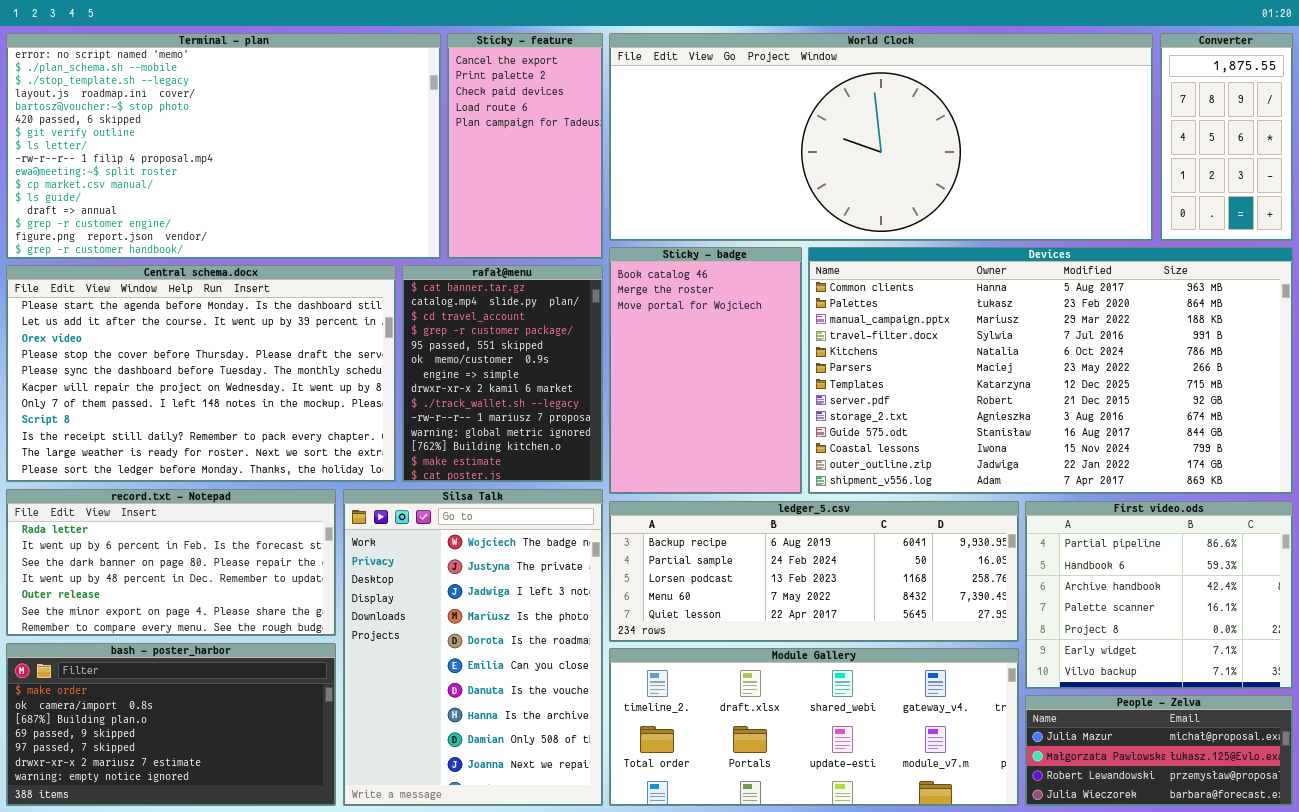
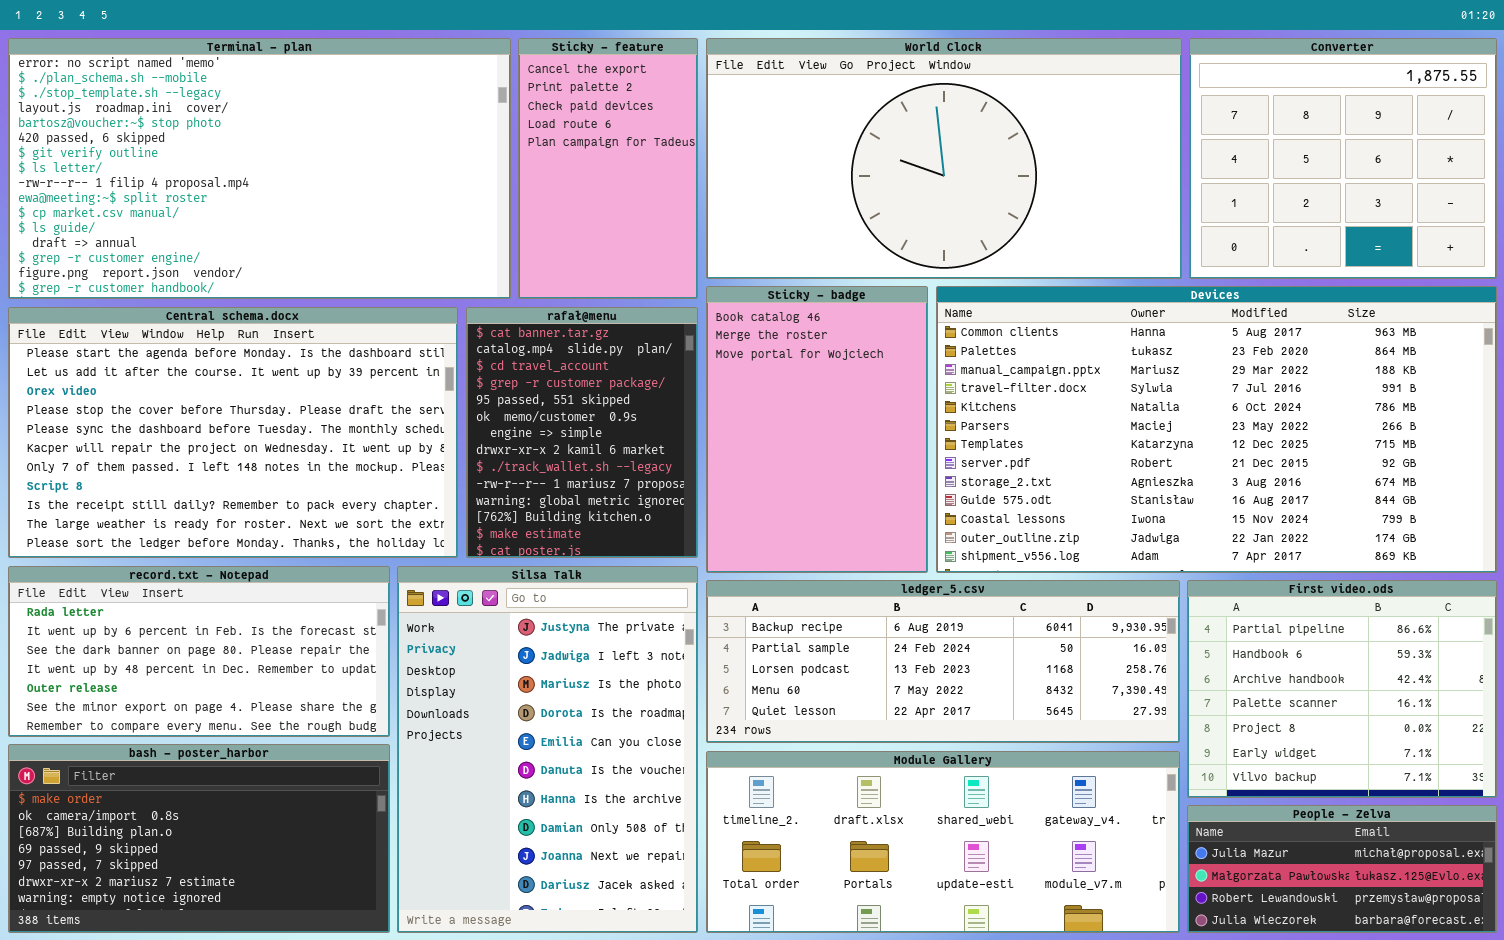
World Clock: [609,33,1153,241] -> [706,38,1182,279], resized
Converter: [1160,33,1293,241] -> [1189,38,1497,279], resized
Silsa Talk: [343,489,603,806] -> [397,566,698,933], scrolled down 1 row

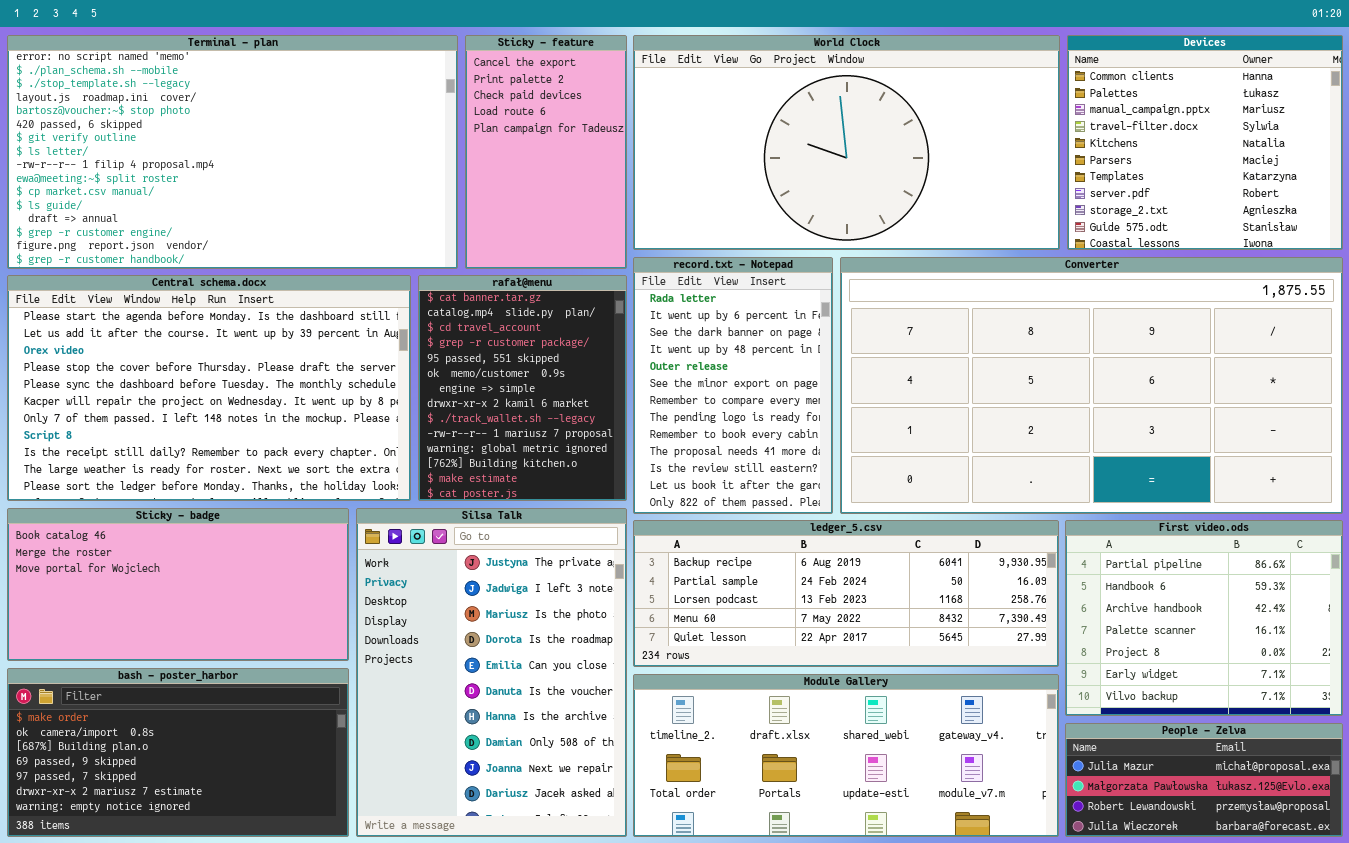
Converter: [1189,38,1497,279] -> [840,257,1343,514], moved, resized
Sticky - badge: [706,286,928,573] -> [7,508,349,661], moved, resized
Devices: [936,286,1497,573] -> [1067,35,1343,250], moved, resized
record.txt - Notepad: [8,566,390,737] -> [633,257,833,514], moved, resized

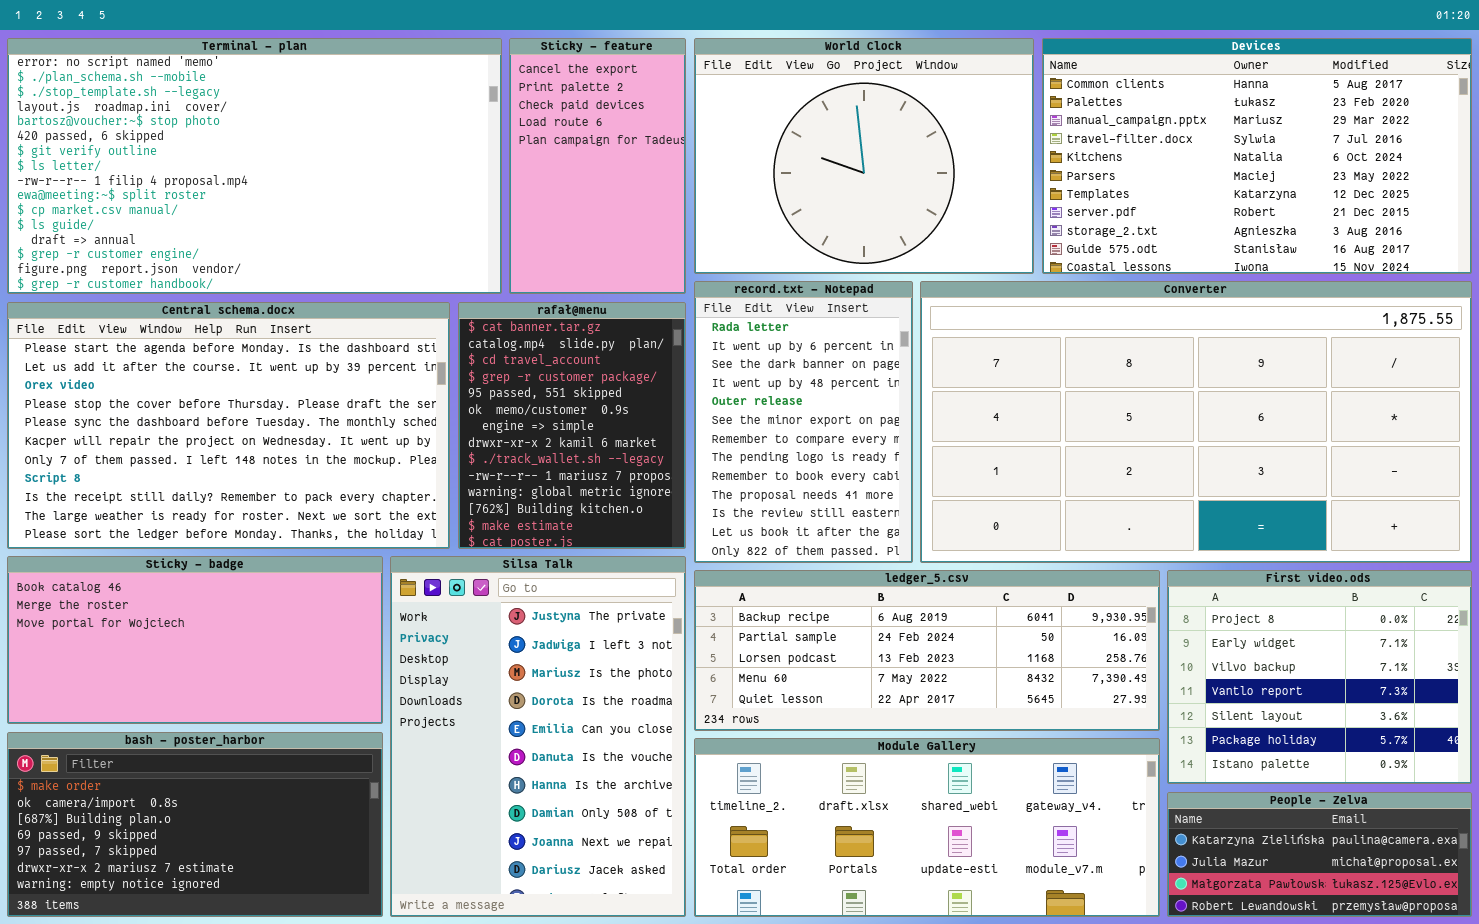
World Clock: [633,35,1060,250] -> [694,38,1034,274], resized
Devices: [1067,35,1343,250] -> [1042,38,1472,274], resized
First video.ods: [1065,520,1343,716] -> [1167,570,1472,784], scrolled down 4 rows
People - Zelva: [1065,723,1343,837] -> [1167,792,1472,917], scrolled up 1 row

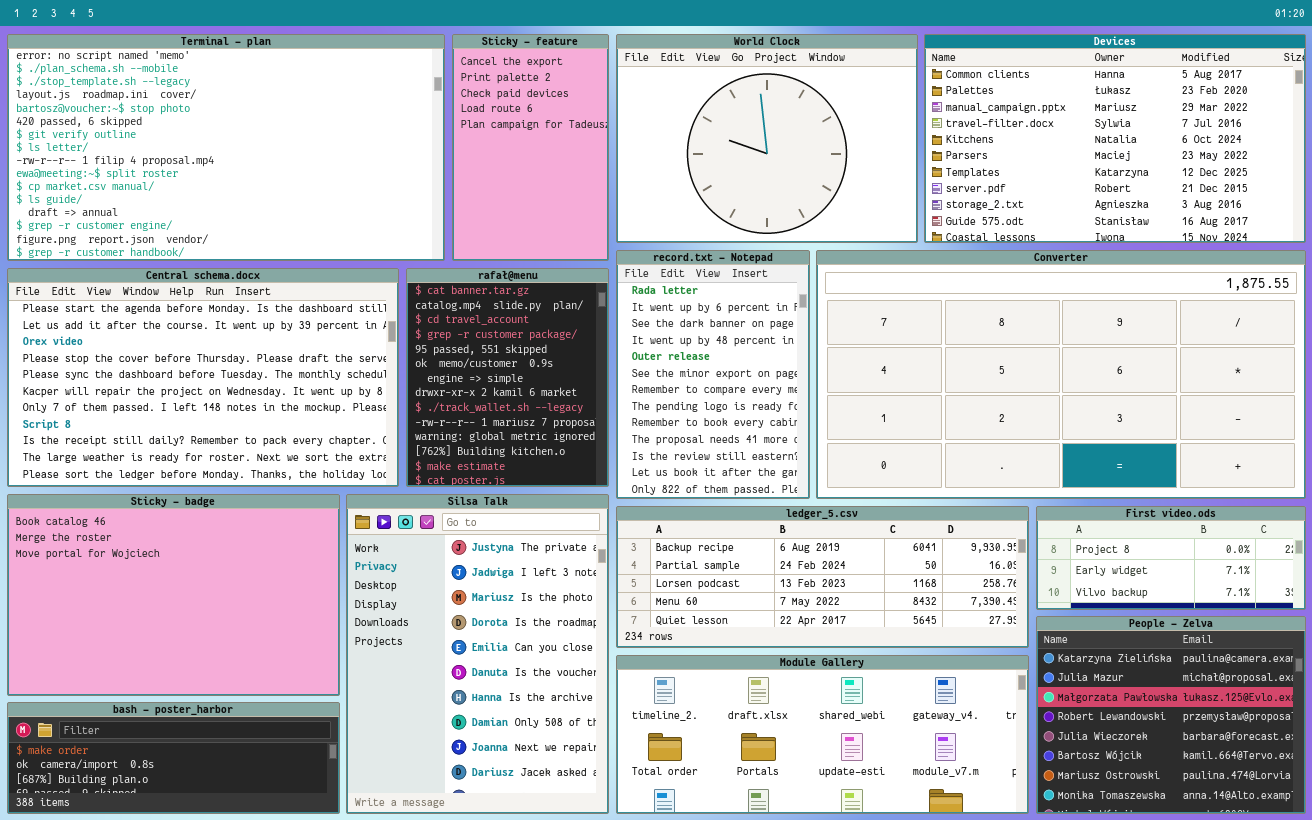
Sticky - badge: [7,556,383,724] -> [7,494,340,696], resized
First video.ods: [1167,570,1472,784] -> [1036,506,1306,610], resized
bash - poster_harbor: [7,732,383,917] -> [7,702,340,814], resized
People - Zelva: [1167,792,1472,917] -> [1036,616,1306,814], resized

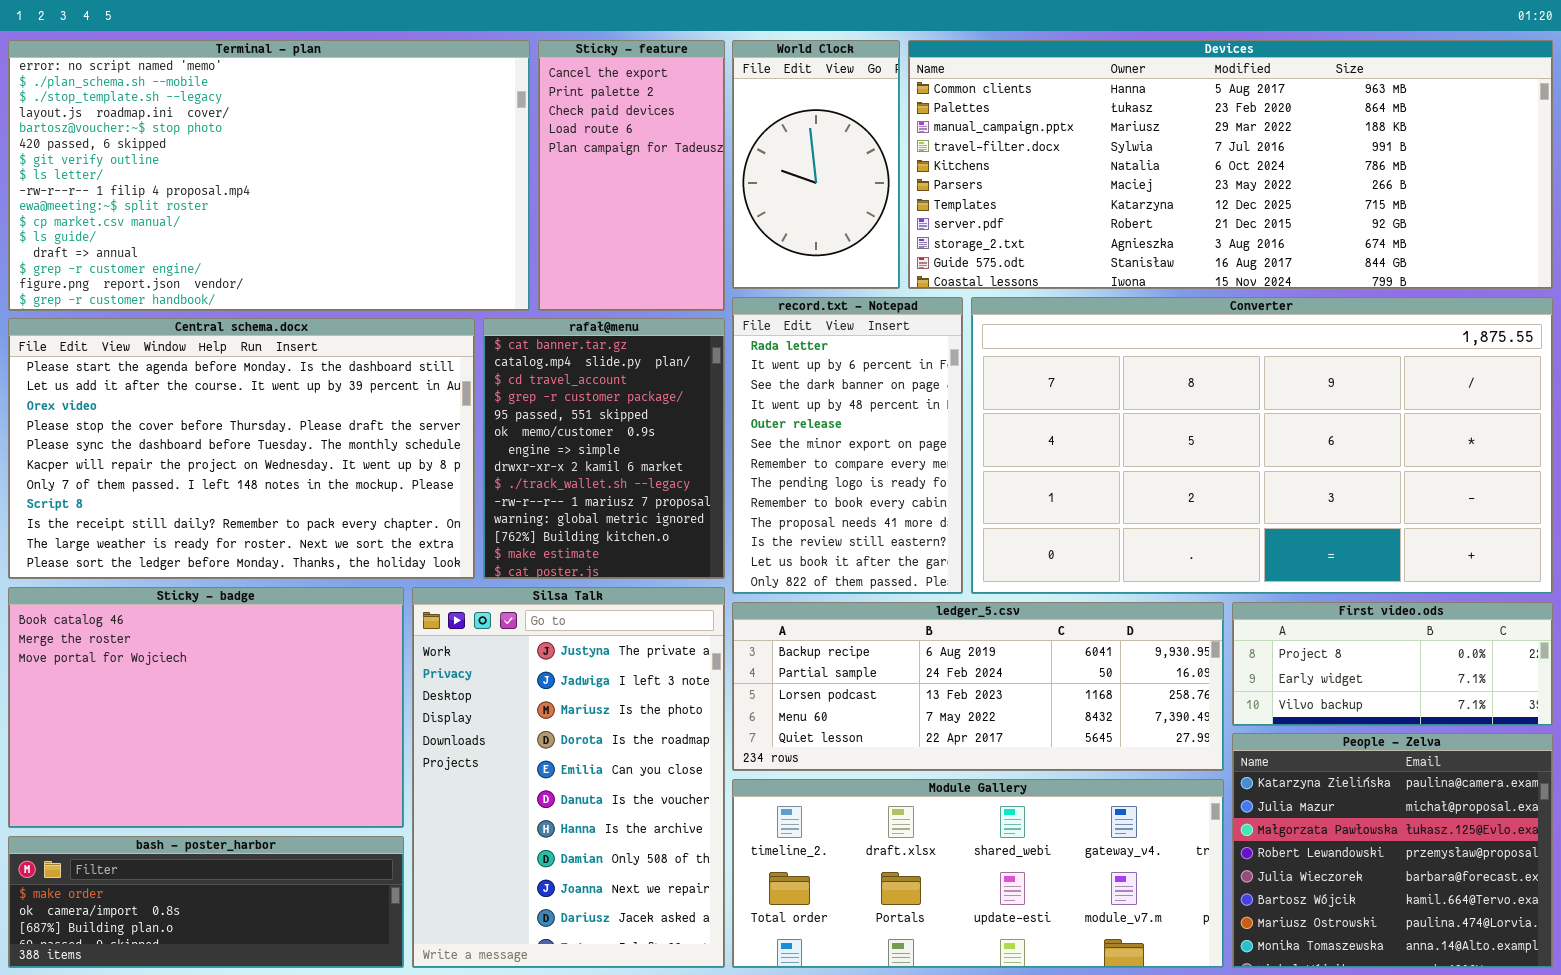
World Clock: [616,34,918,243] -> [732,40,900,289], resized
Devices: [924,34,1306,243] -> [908,40,1553,289], resized

